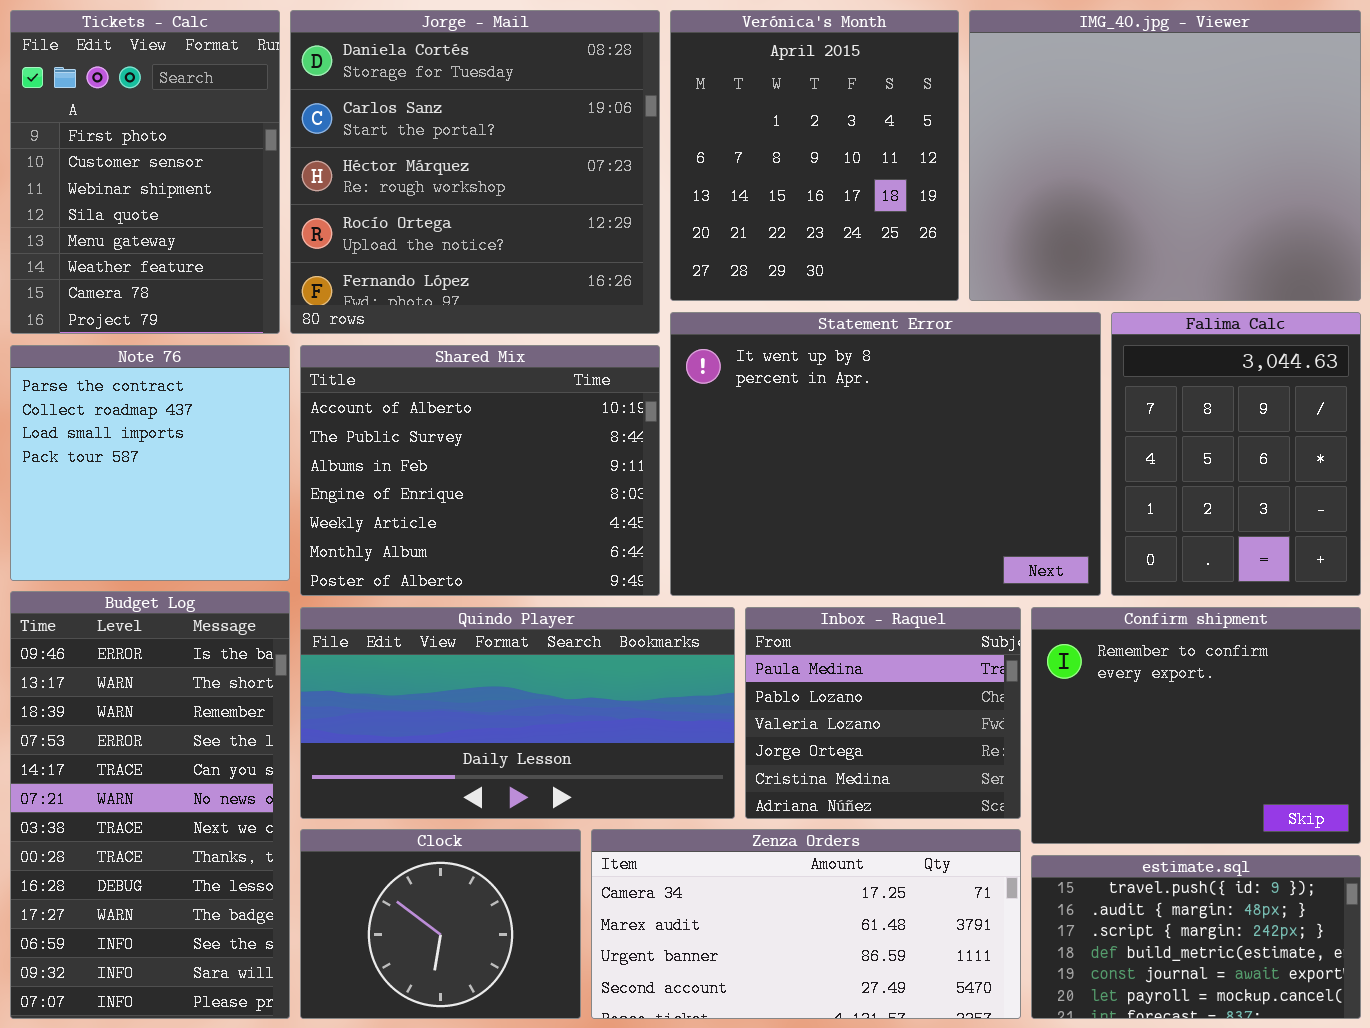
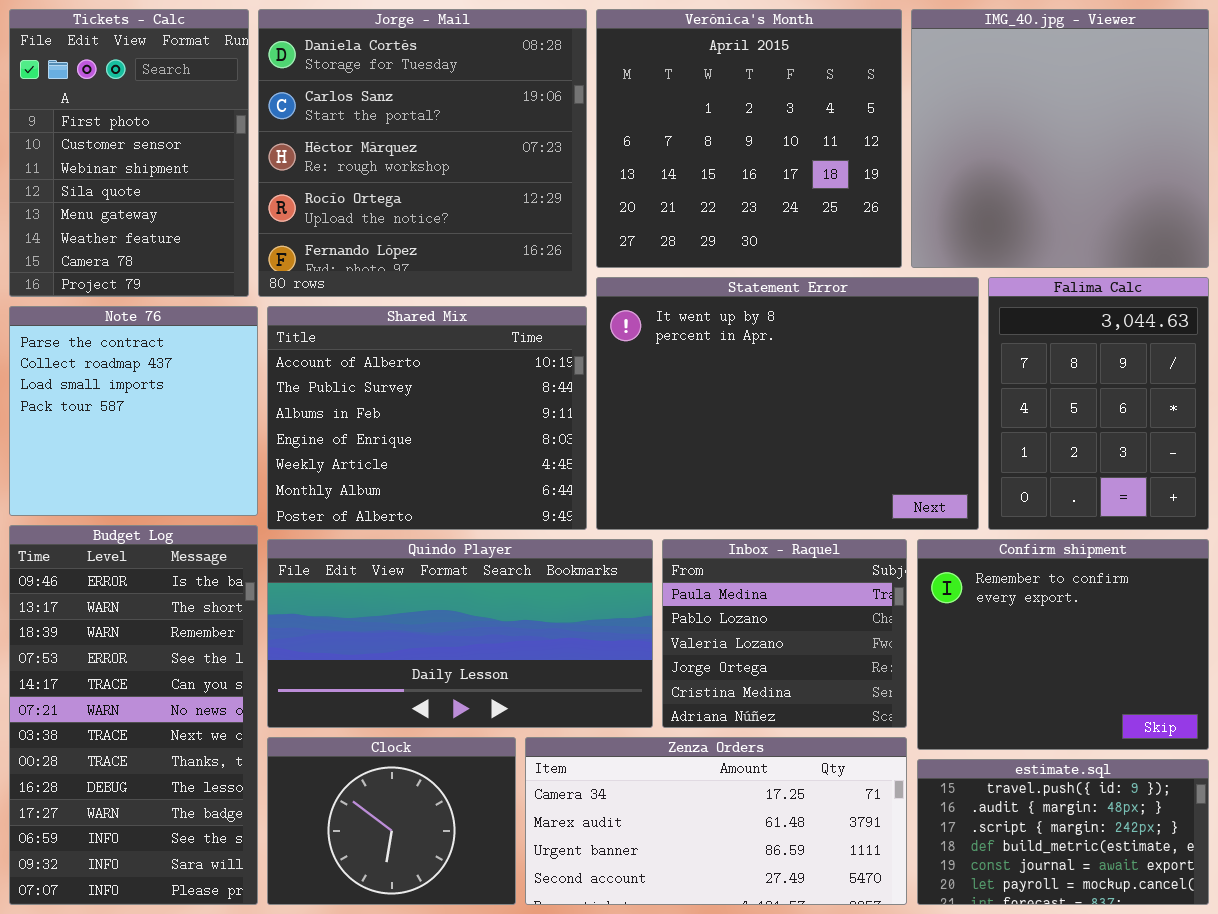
Verónica's Month: [670,10,959,301] -> [596,9,902,268], resized
IMG_40.jpg - Viewer: [969,10,1361,301] -> [911,9,1209,268], resized

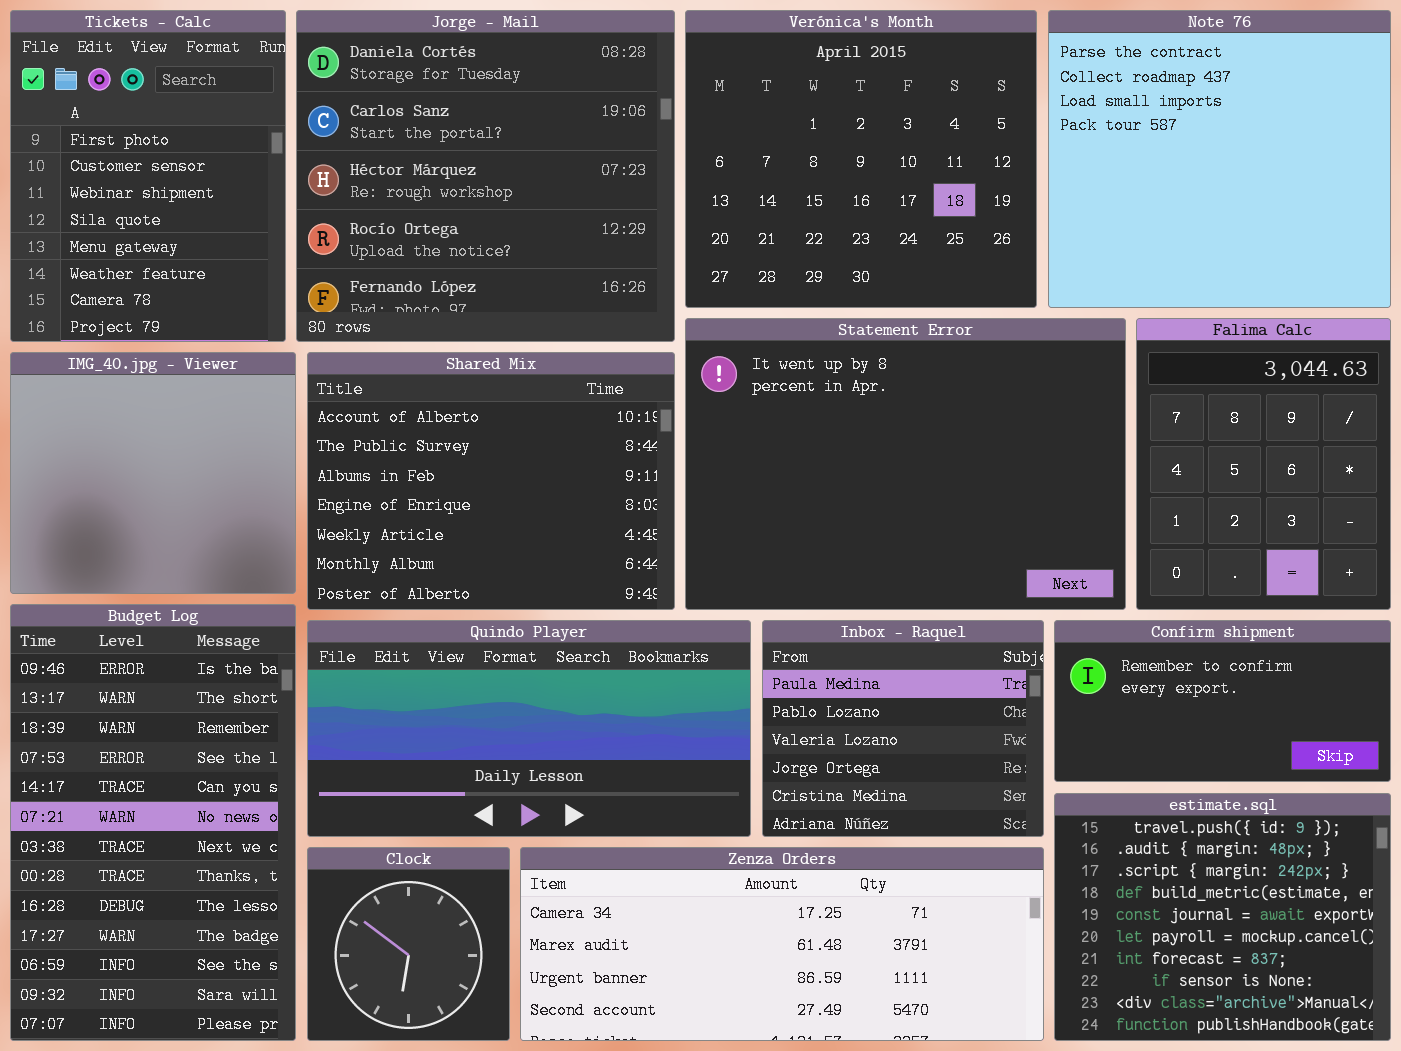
IMG_40.jpg - Viewer: [911,9,1209,268] -> [10,352,296,594], moved, resized
Note 76: [9,306,258,516] -> [1048,10,1391,308], moved, resized
Confirm shipment: [917,539,1209,750] -> [1054,620,1391,782], resized
Clock: [267,737,516,905] -> [307,847,510,1041], resized
Zenza Orders: [525,737,907,905] -> [520,847,1044,1041], resized
estimate.sql: [917,759,1209,905] -> [1054,793,1391,1041], resized

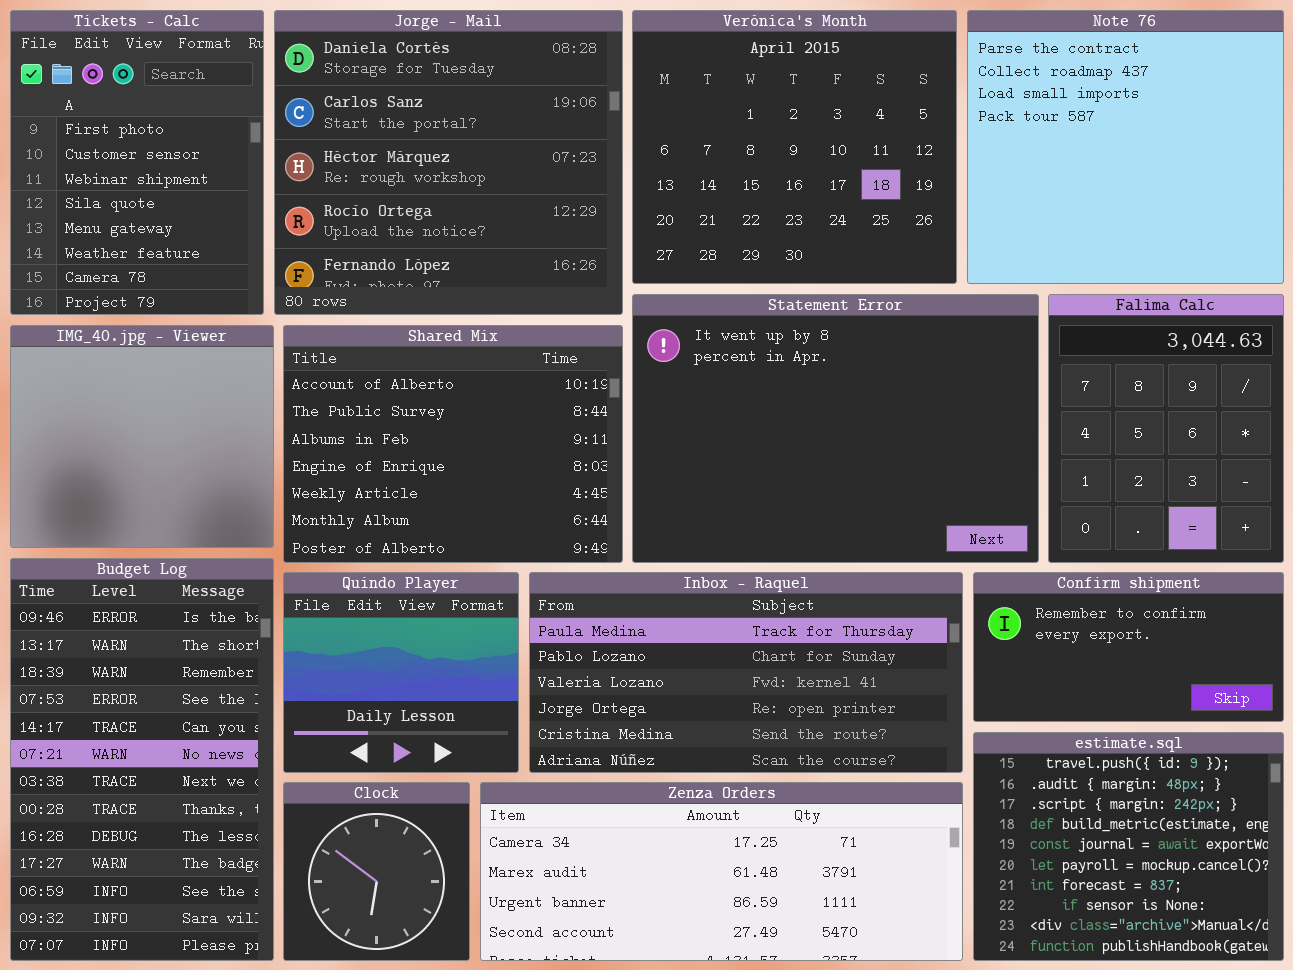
Quindo Player: [307,620,751,837] -> [283,572,519,773], resized
Inbox - Raquel: [762,620,1044,837] -> [529,572,963,773], resized

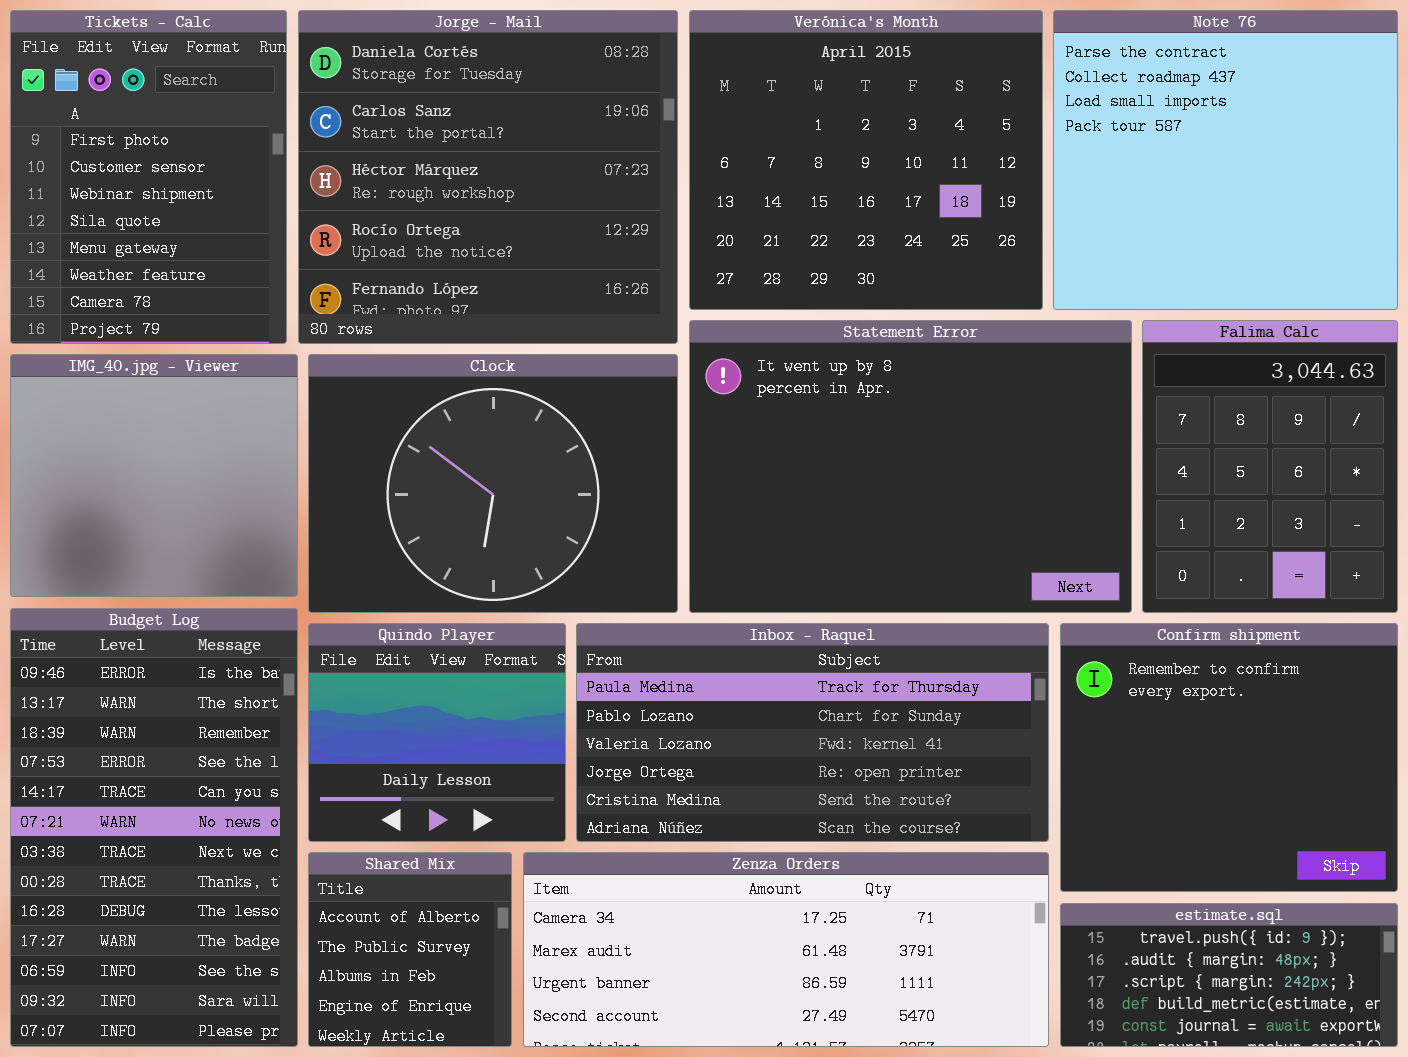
Shared Mix: [283,325,623,563] -> [308,852,512,1047], moved, resized
Confirm shipment: [973,572,1284,722] -> [1060,623,1398,892], resized
estimate.sql: [973,732,1284,961] -> [1060,903,1398,1047], resized
Clock: [283,782,470,961] -> [308,354,678,613], moved, resized

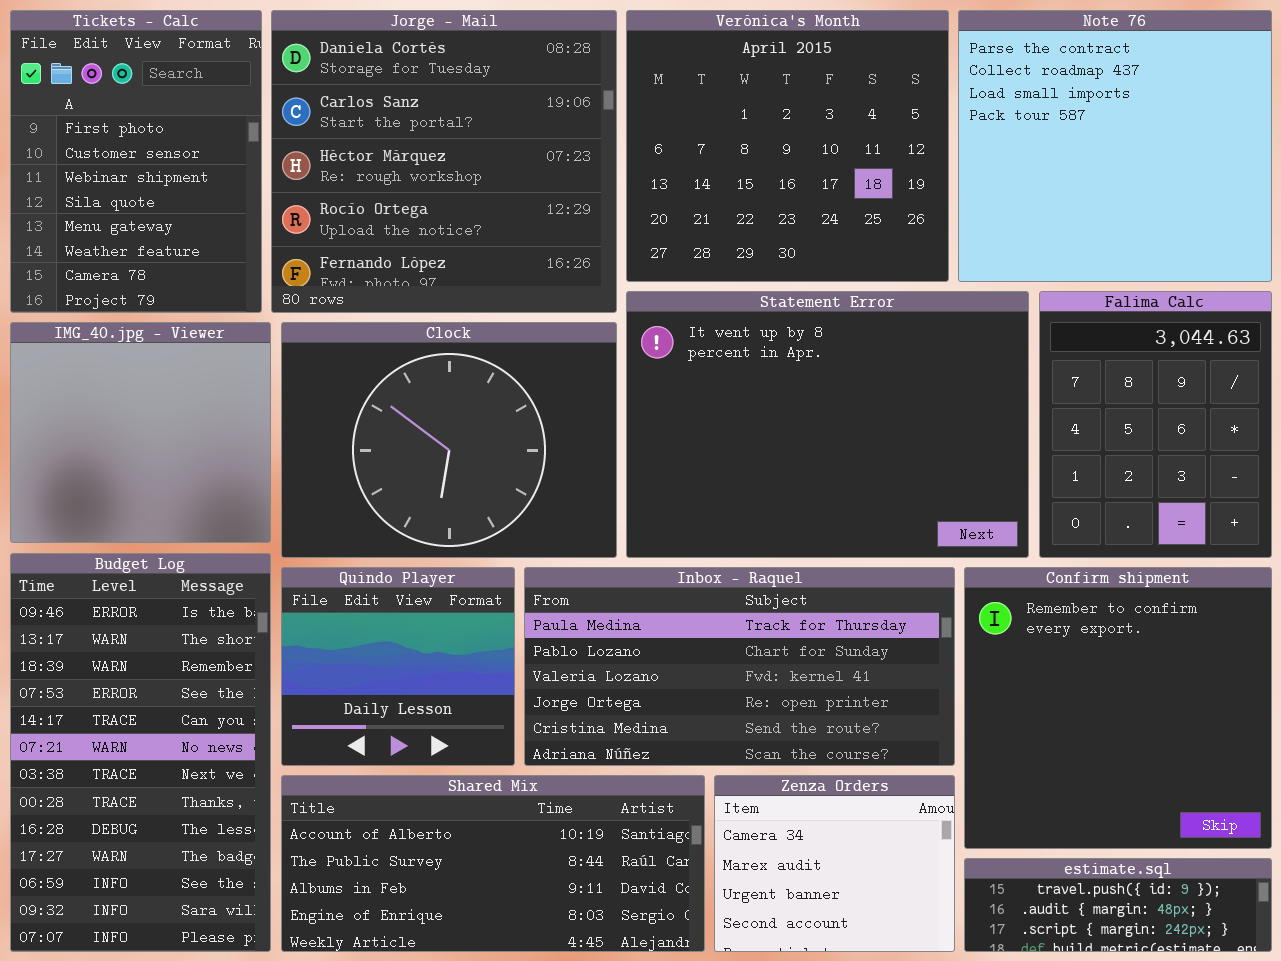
Confirm shipment: [1060,623,1398,892] -> [964,567,1272,849], resized
Shared Mix: [308,852,512,1047] -> [281,775,705,952], resized
Zenza Orders: [523,852,1049,1047] -> [714,775,955,952], resized
estimate.sql: [1060,903,1398,1047] -> [964,858,1272,952], resized

